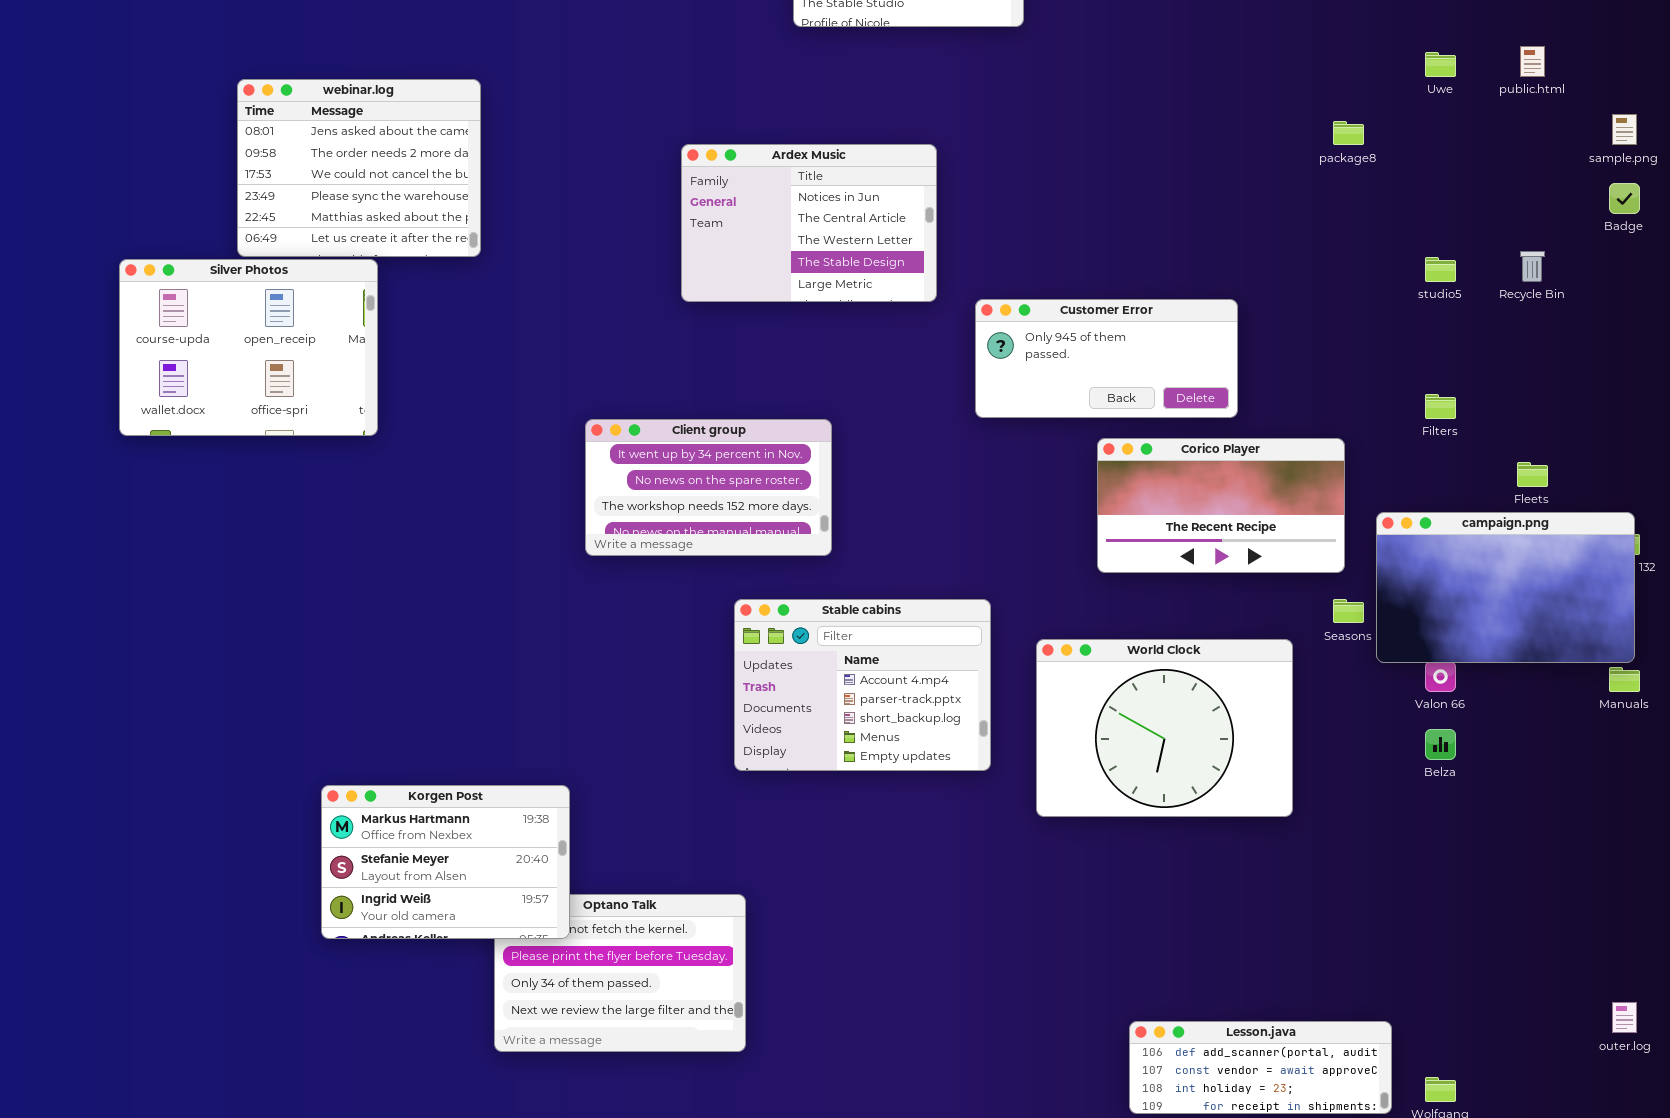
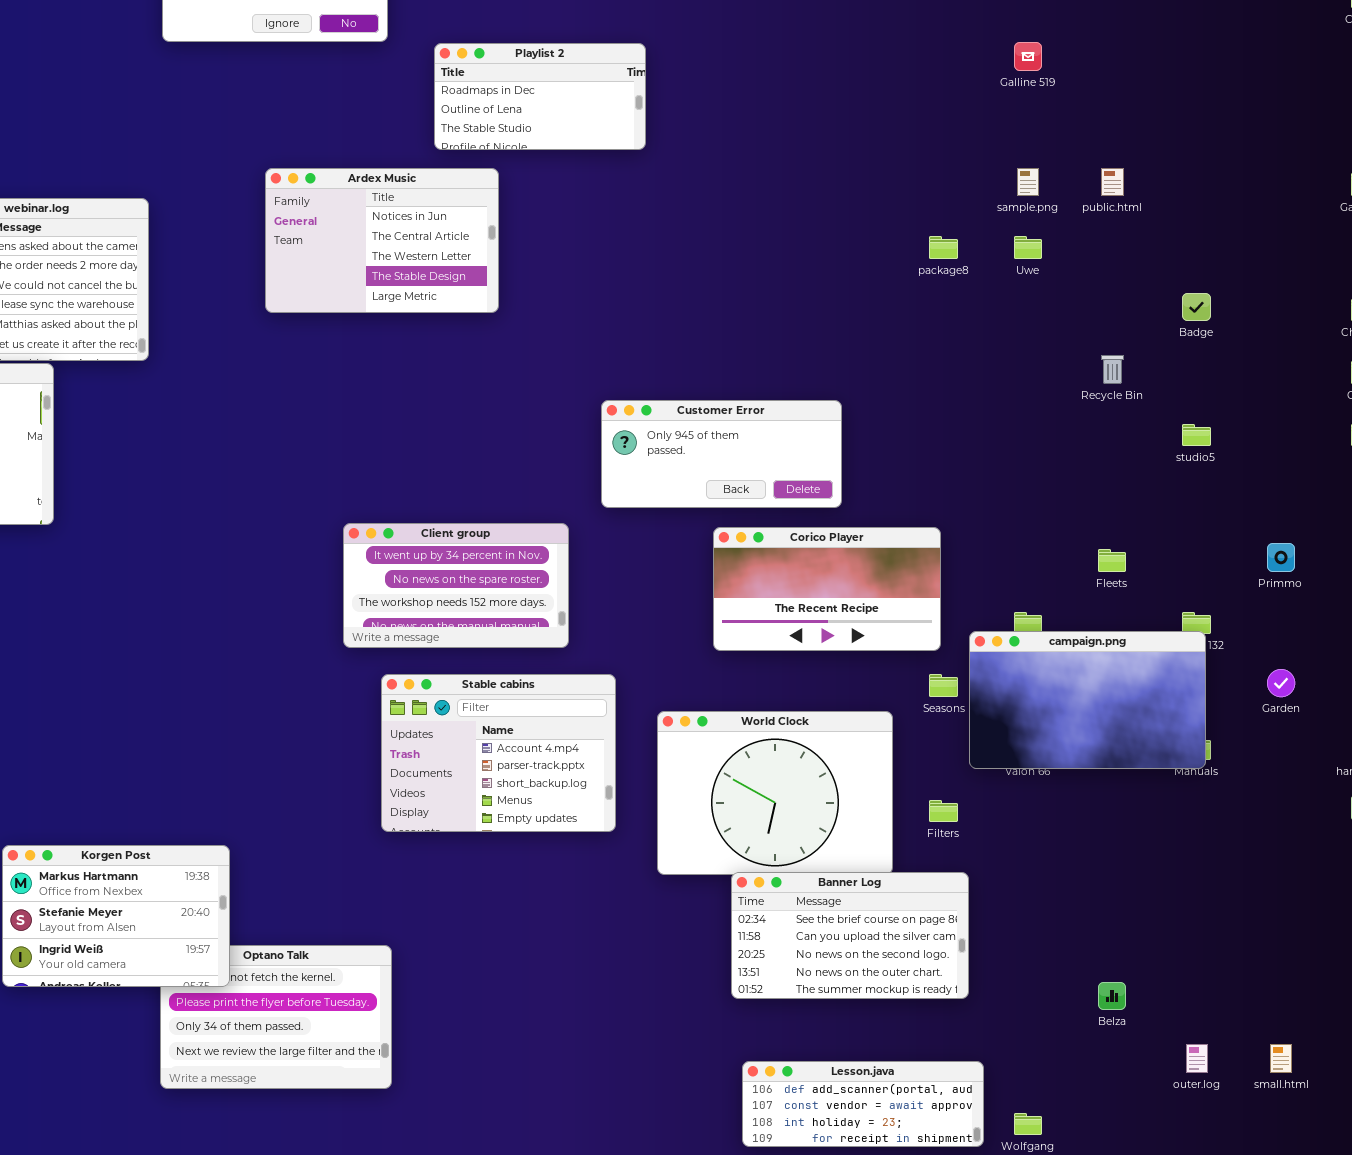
Uwe: [1425,52,1456,77] -> [1014,236,1042,259], moved
sample.png: [1612,114,1637,145] -> [1017,168,1039,196], moved
Ardex Music: [681,144,937,302] -> [265,168,499,313], moved
studio5: [1425,257,1456,282] -> [1182,424,1211,446], moved
Filters: [1425,394,1456,419] -> [929,800,958,822], moved
Client group: [585,419,832,556] -> [343,523,569,648], moved
campaign.png: [1376,512,1635,663] -> [969,631,1206,769], moved
Belza: [1425,729,1456,760] -> [1098,982,1126,1010], moved
Banner Log: none -> [731,872,969,999], opened

